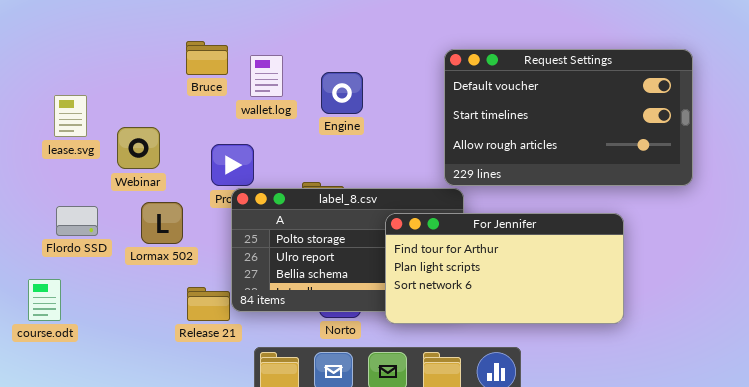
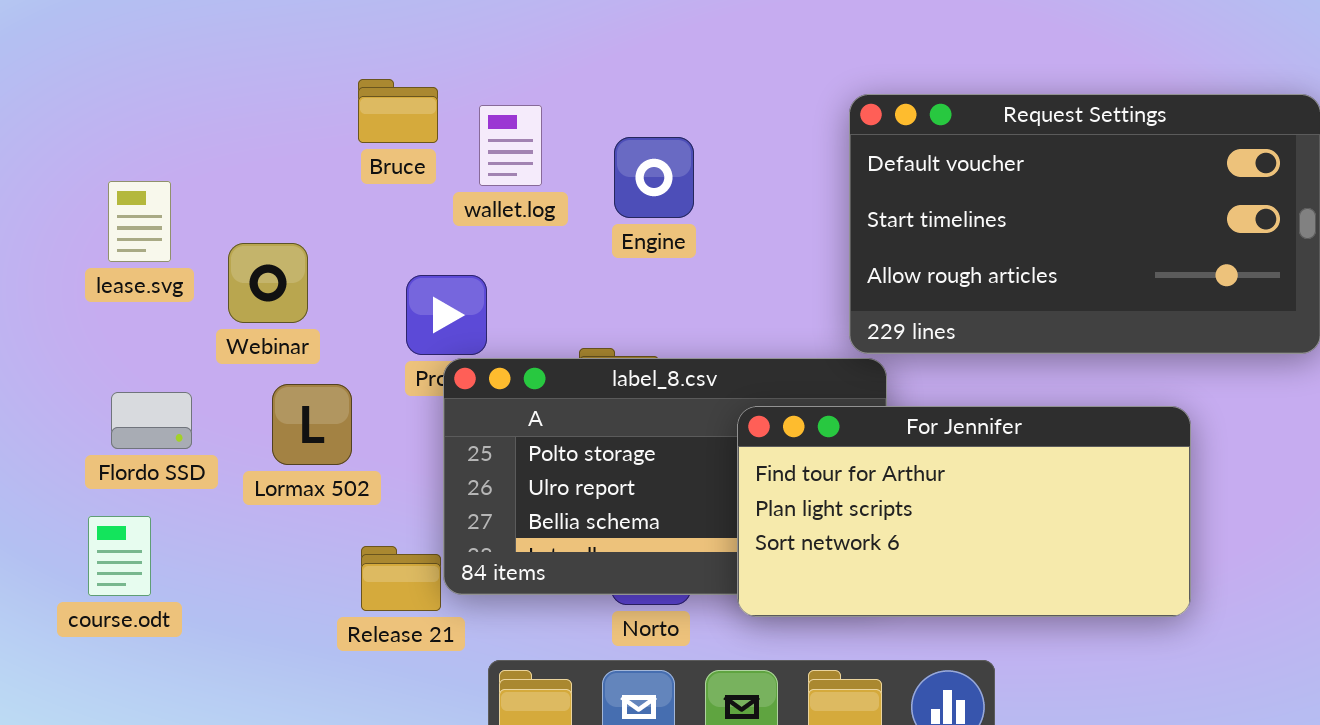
course.odt: [28,279,61,321] -> [88,516,151,596], moved

